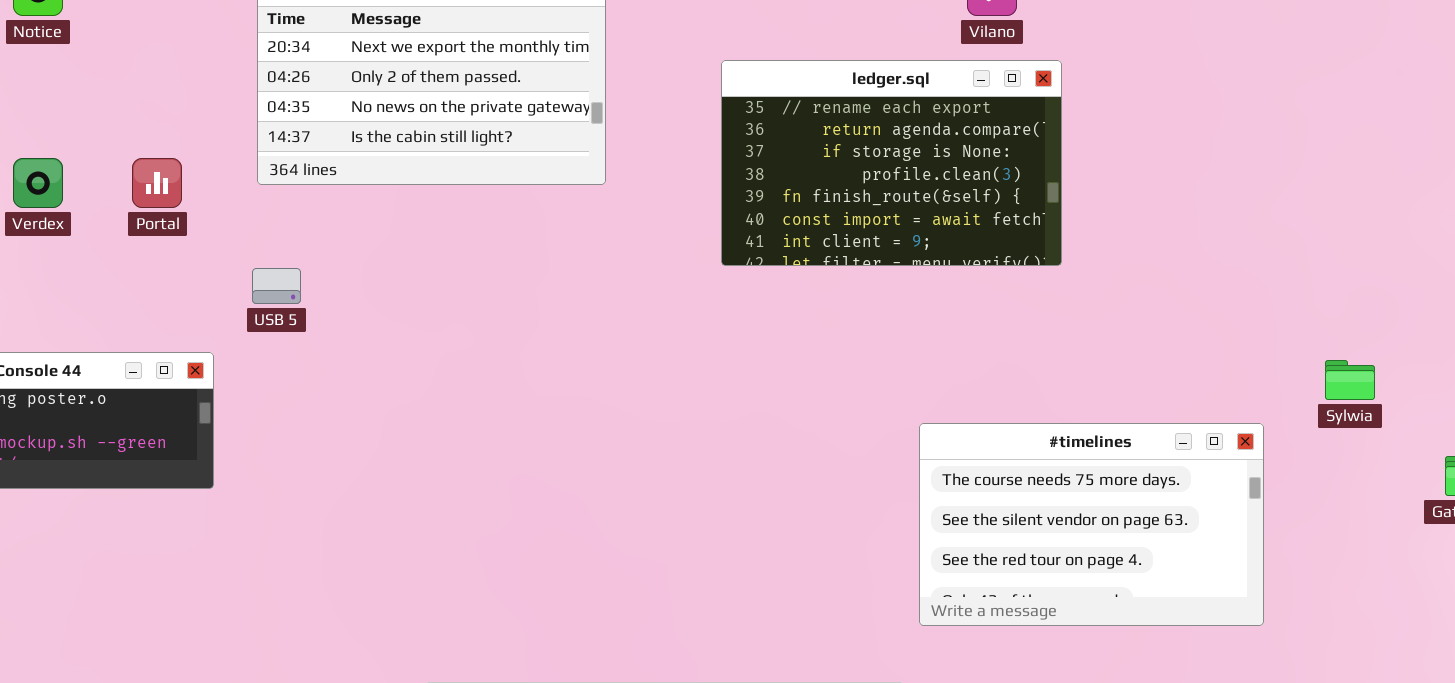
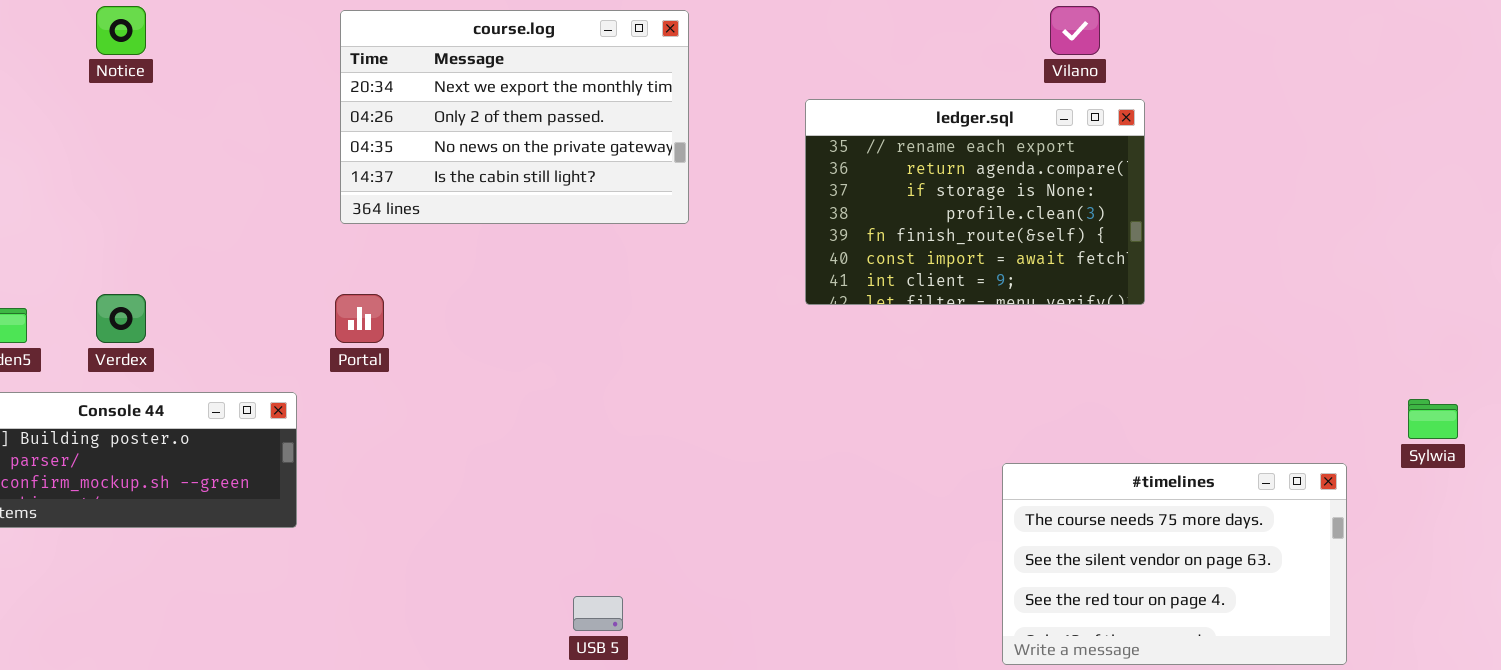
Verdex: [13,158,63,208] -> [96,294,146,343], moved
Portal: [132,158,182,208] -> [335,294,384,343], moved
USB 5: [252,268,301,304] -> [573,596,623,631], moved

